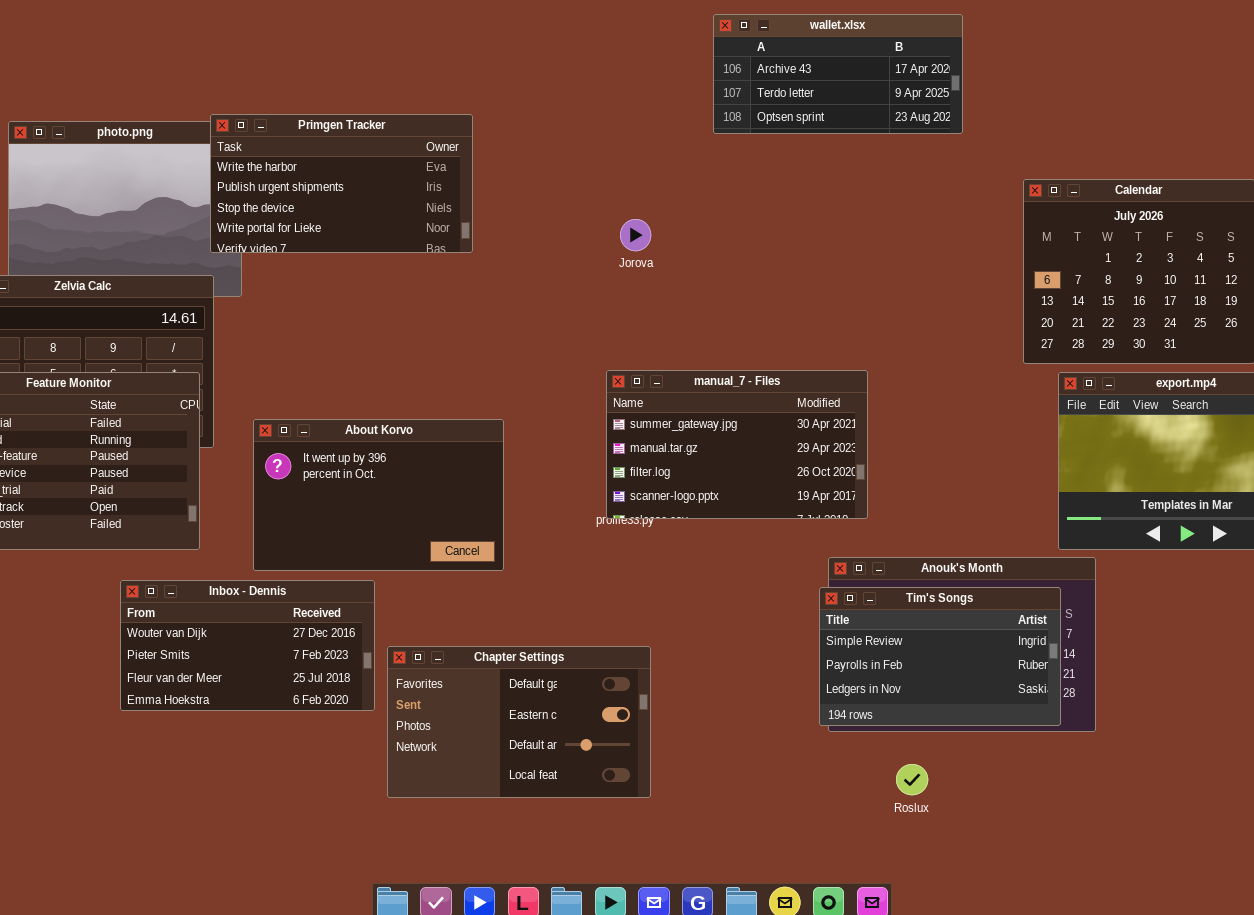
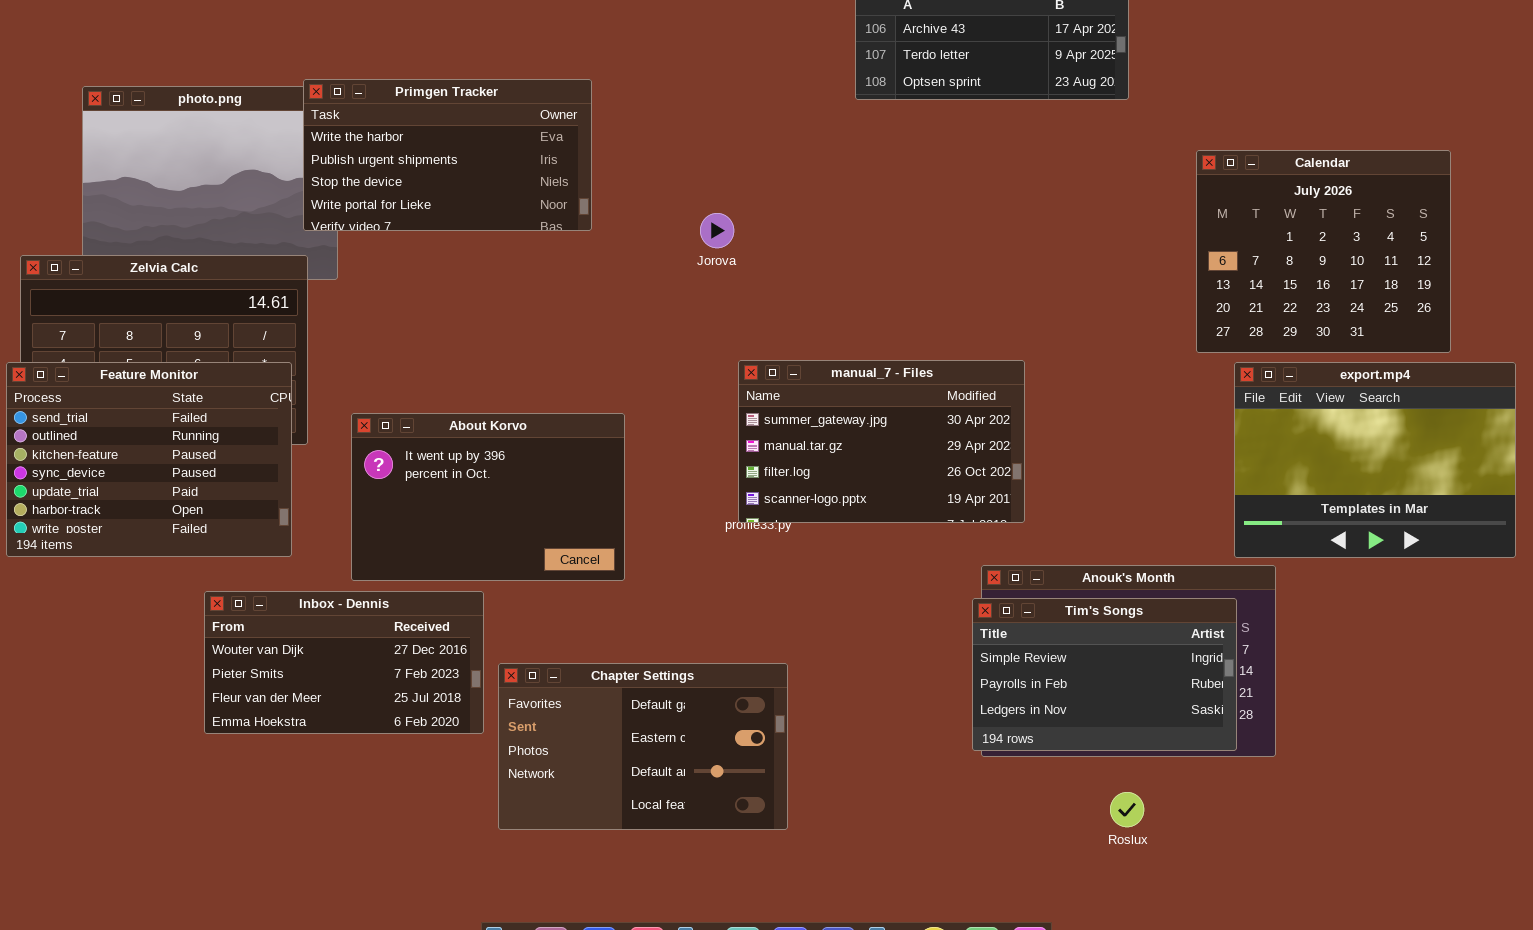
Jorova: [620,219,651,251] -> [700,213,734,248], moved
Roslux: [896,764,928,795] -> [1110,792,1144,827], moved

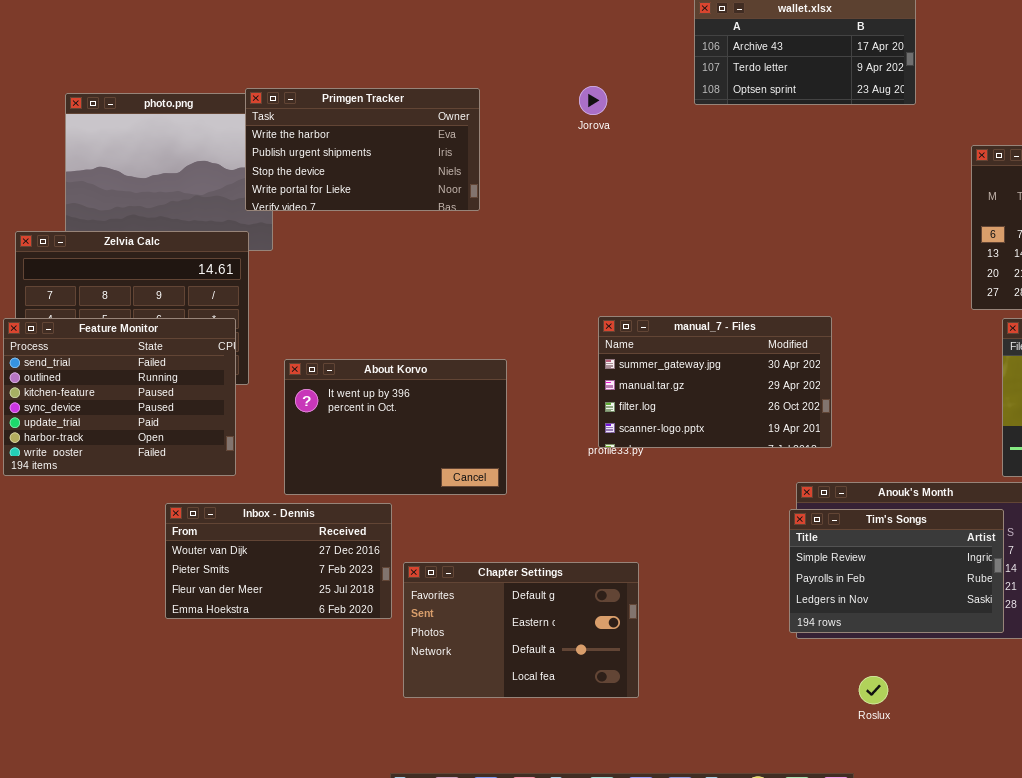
Jorova: [700,213,734,248] -> [579,86,607,115], moved
Roslux: [1110,792,1144,827] -> [859,676,888,704], moved

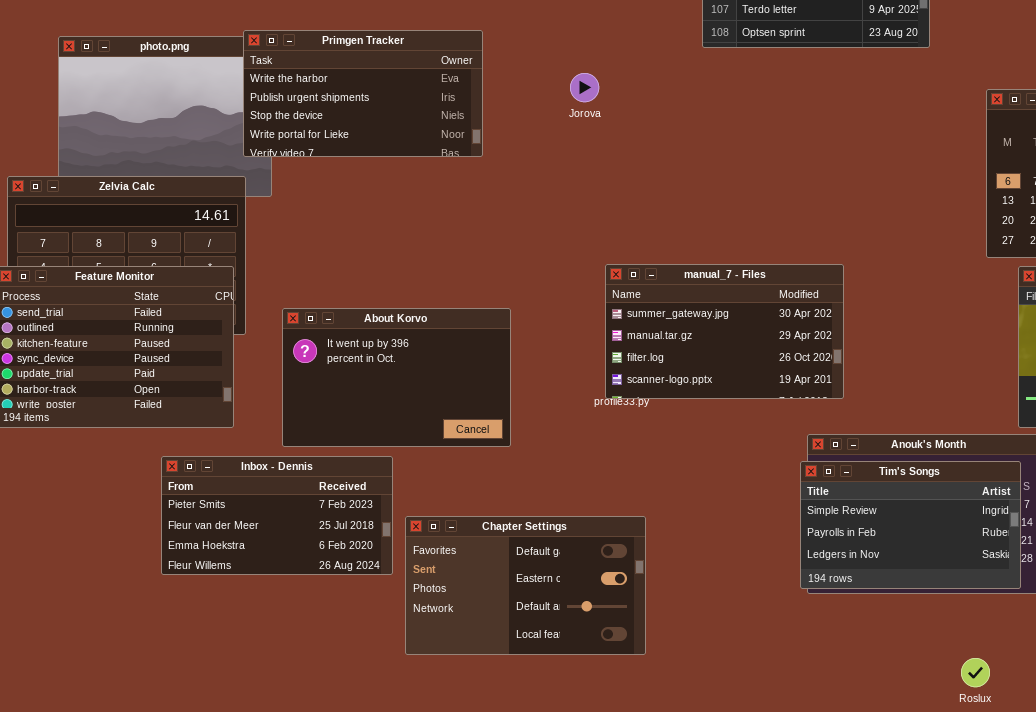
Jorova: [579,86,607,115] -> [570,73,599,102], moved
Inbox - Dennis: [165,503,392,619] -> [161,456,393,575], scrolled down 1 row
Roslux: [859,676,888,704] -> [961,658,990,687], moved

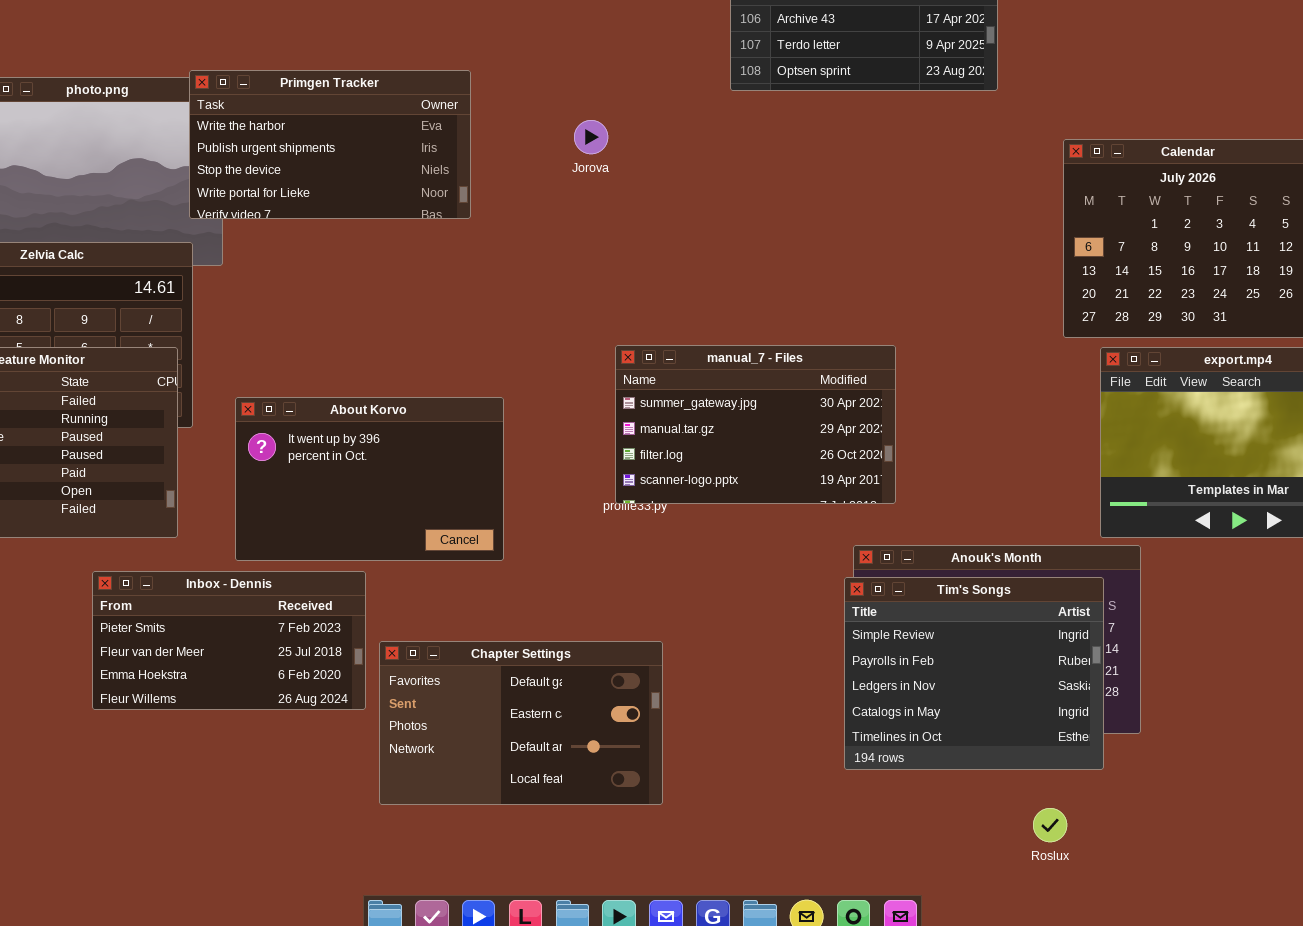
Tim's Songs: [800,461,1021,589] -> [844,577,1104,770], resized

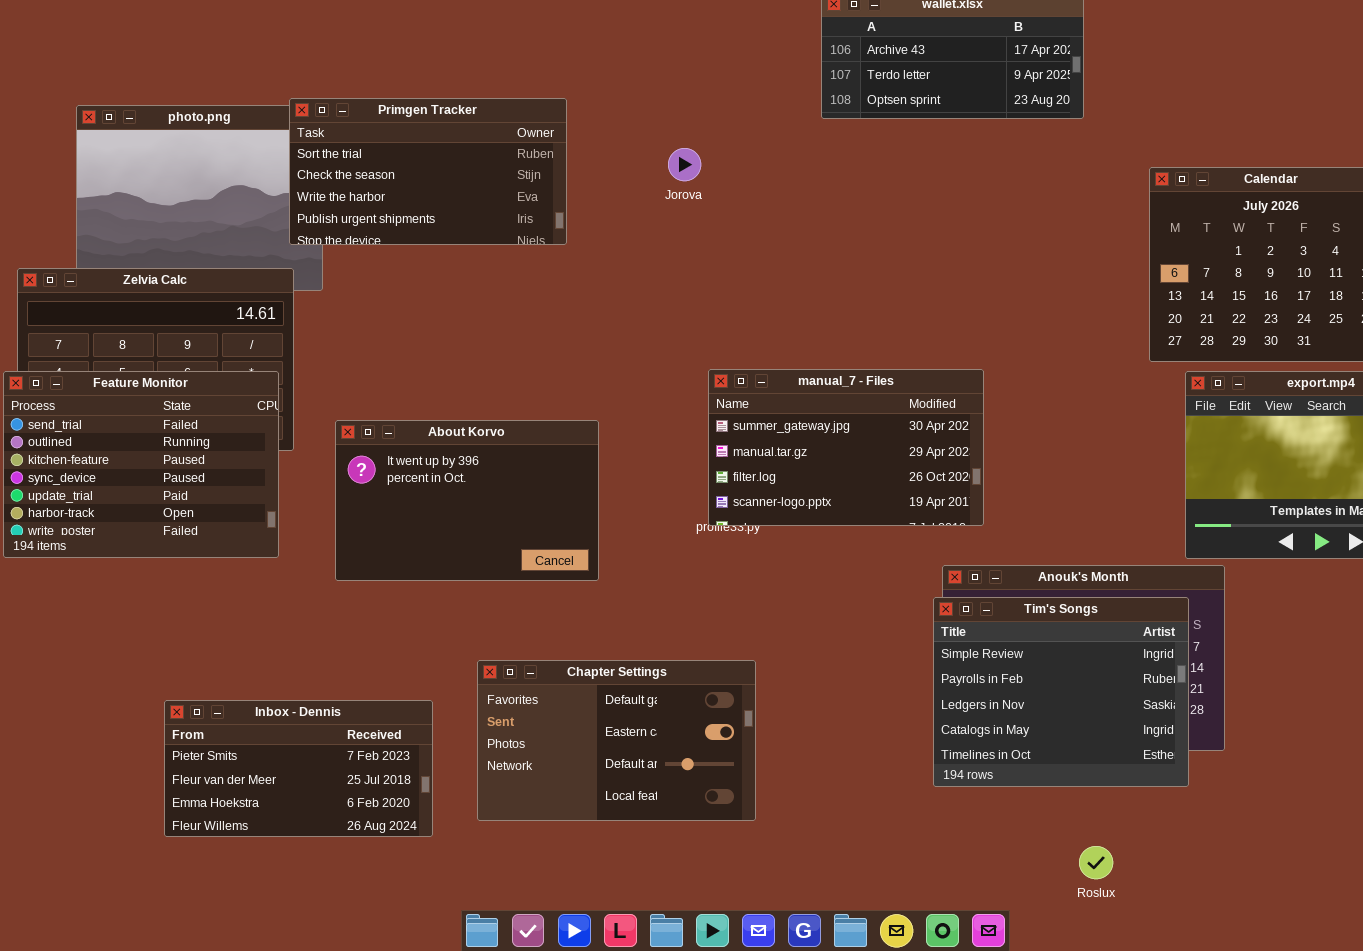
Primgen Tracker: [189,70,471,219] -> [289,98,567,245], scrolled up 2 rows
Inbox - Dennis: [92,571,366,710] -> [164,700,433,837], moved
Roslux: [1033,808,1067,842] -> [1079,846,1113,879], moved

